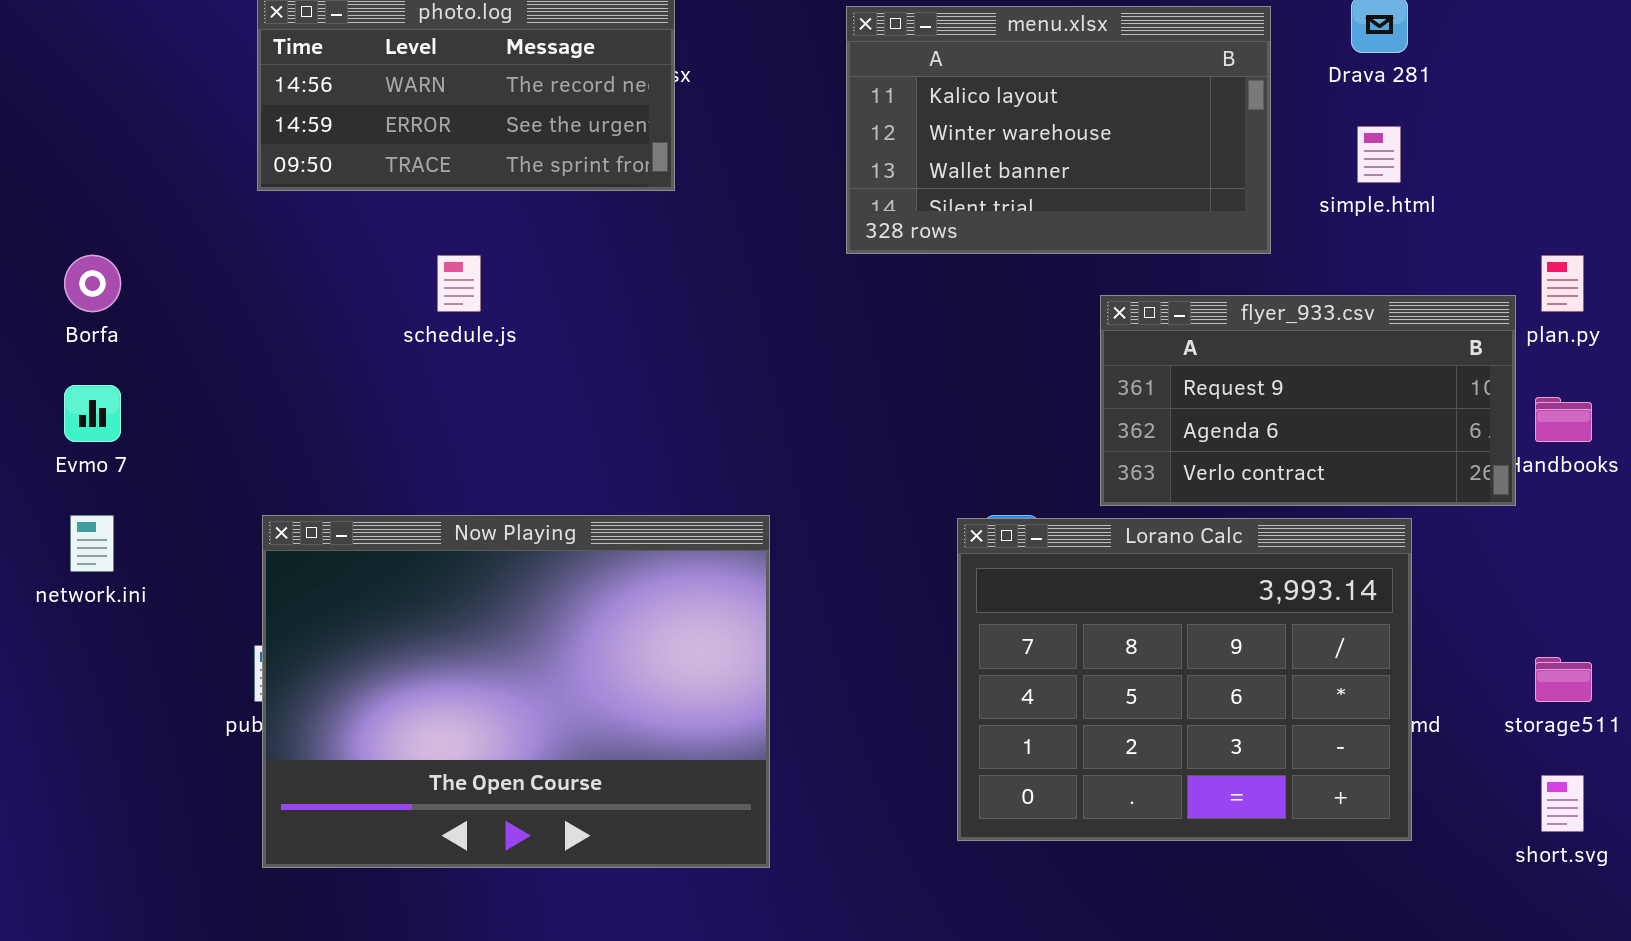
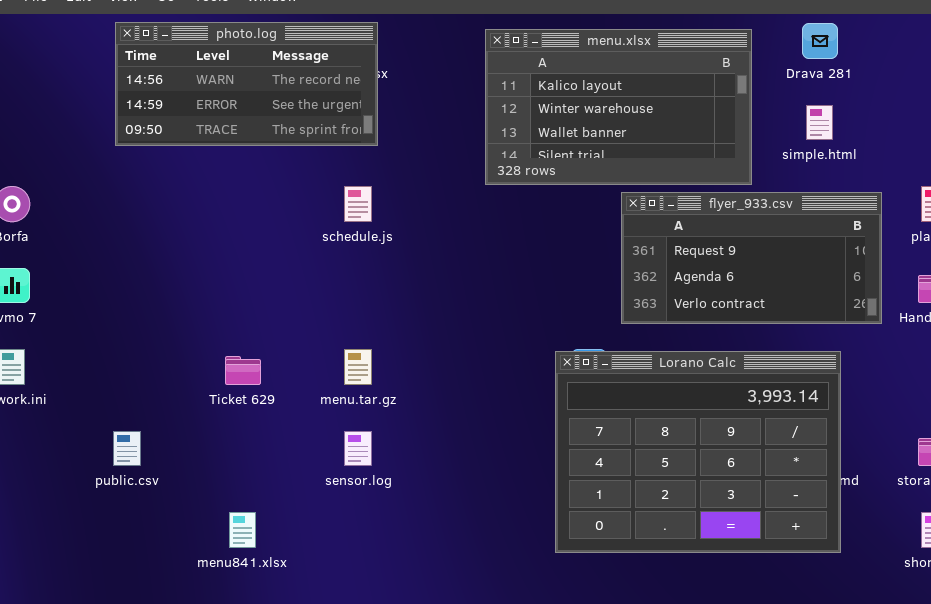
schedule.js: [437,255,481,312] -> [344,186,372,222], moved
flyer_933.csv: [1100,295,1516,506] -> [621,192,882,324], moved
Now Playing: [262,515,770,868] -> none, closed

